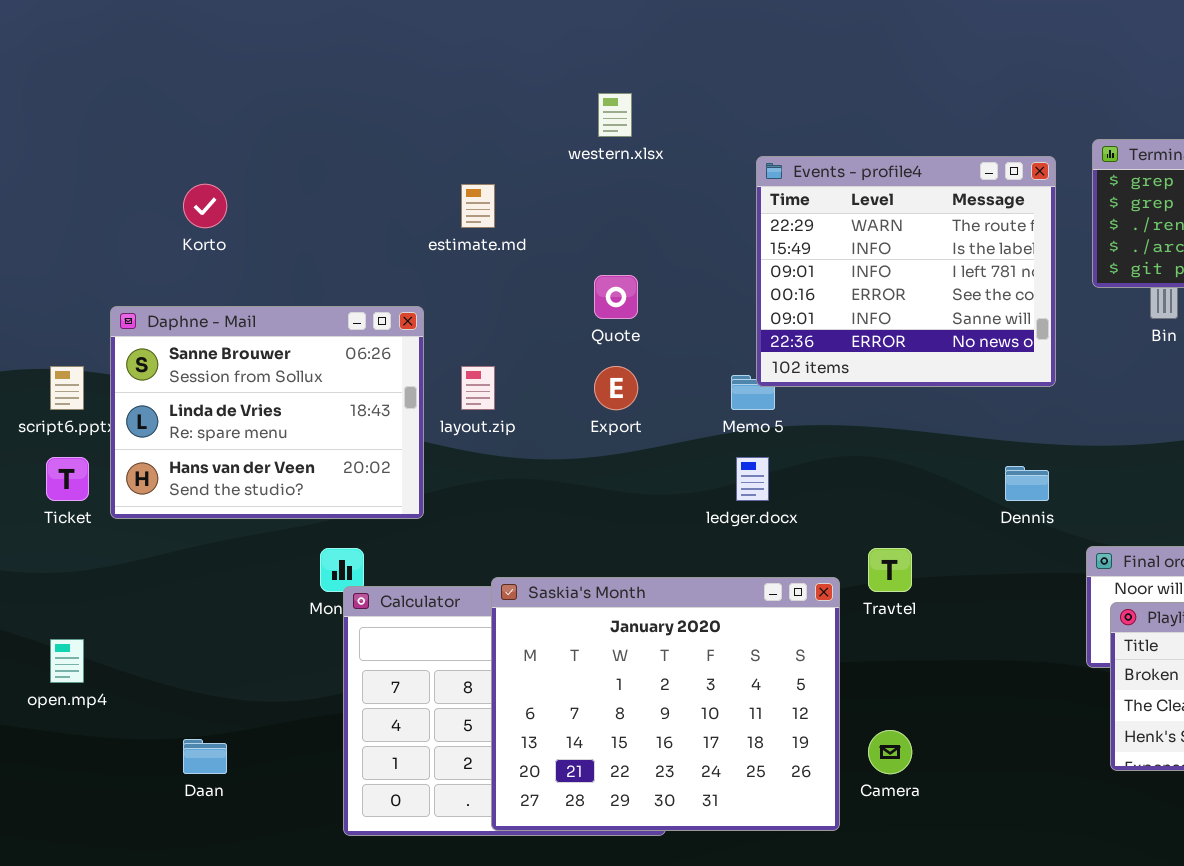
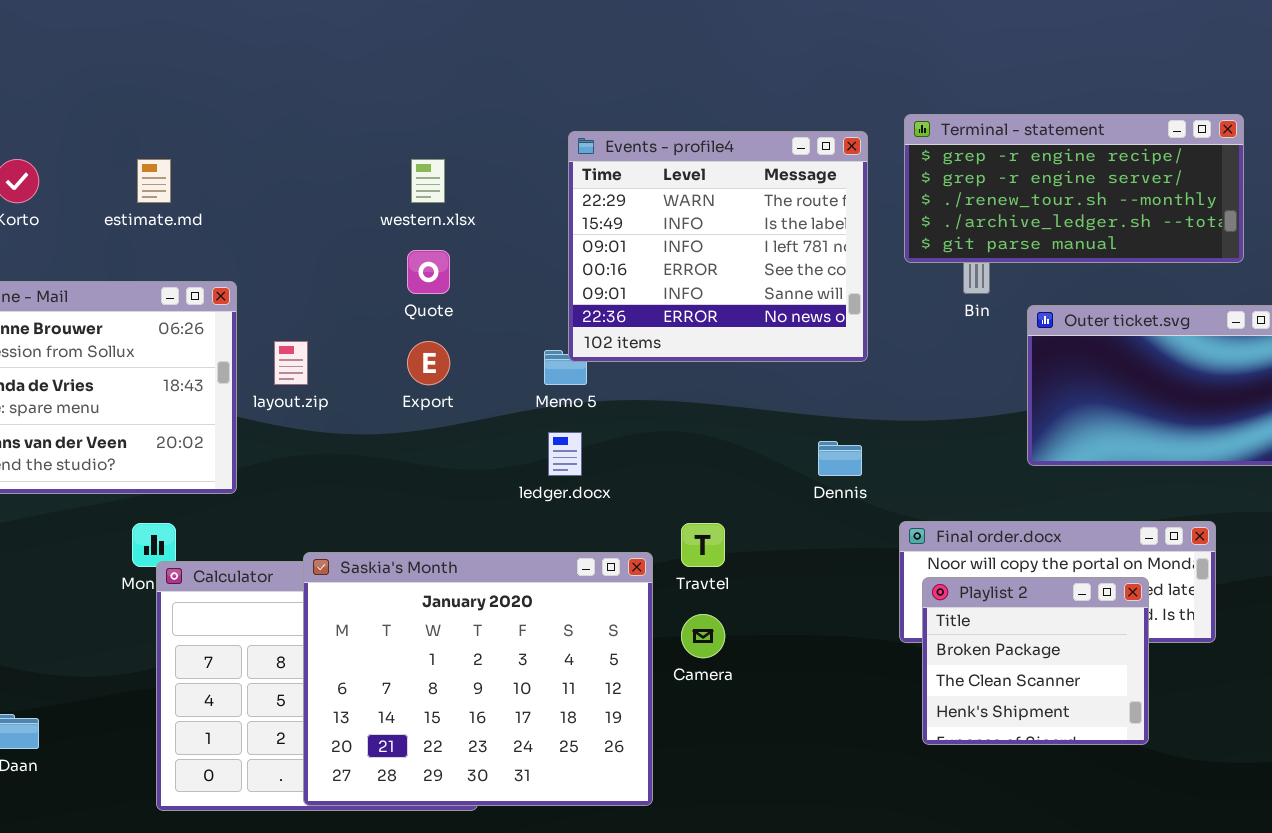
western.xlsx: [598,93,632,137] -> [411,159,445,203], moved
estimate.md: [461,184,495,228] -> [137,159,171,203], moved
Camera: [868,730,912,774] -> [681,614,725,658], moved

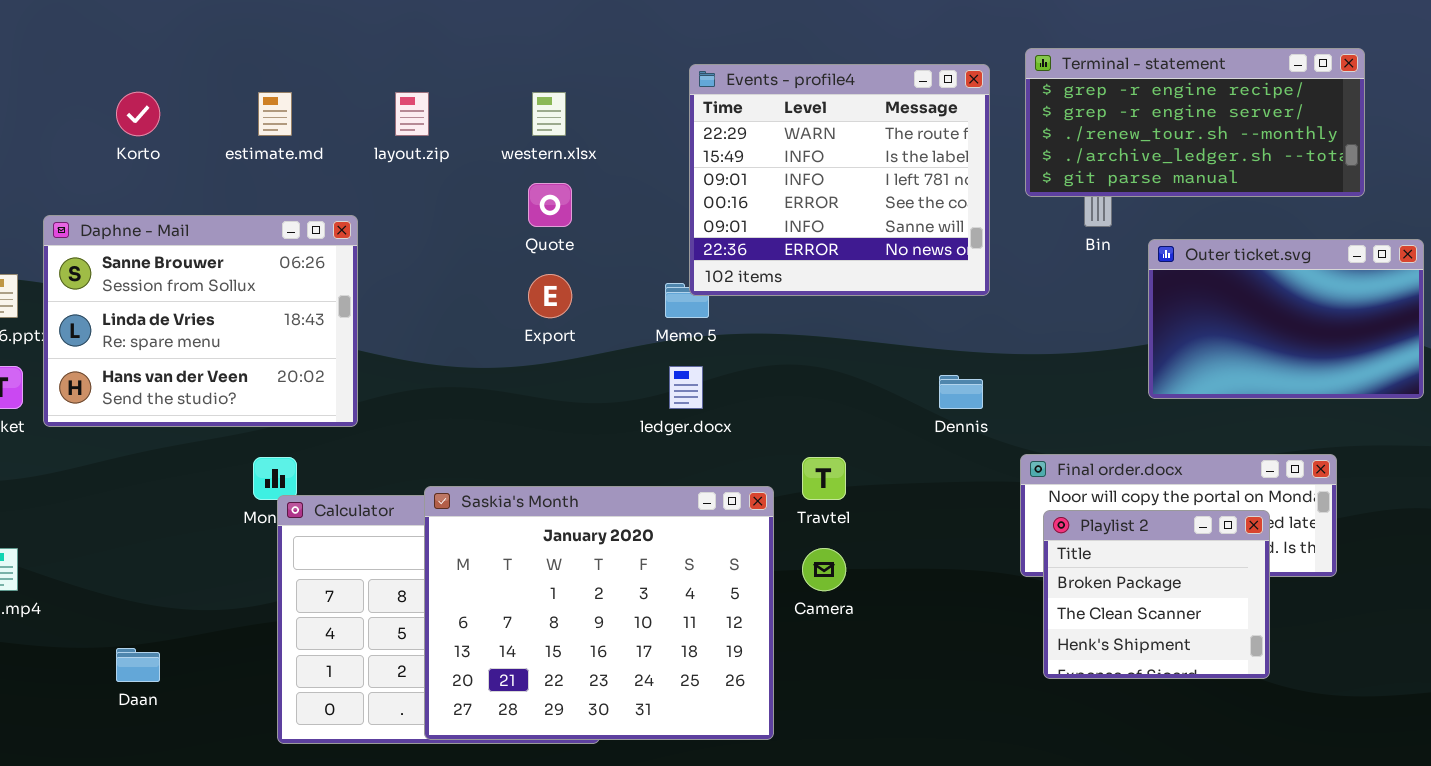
layout.zip: [274,341,308,385] -> [395,92,429,136], moved

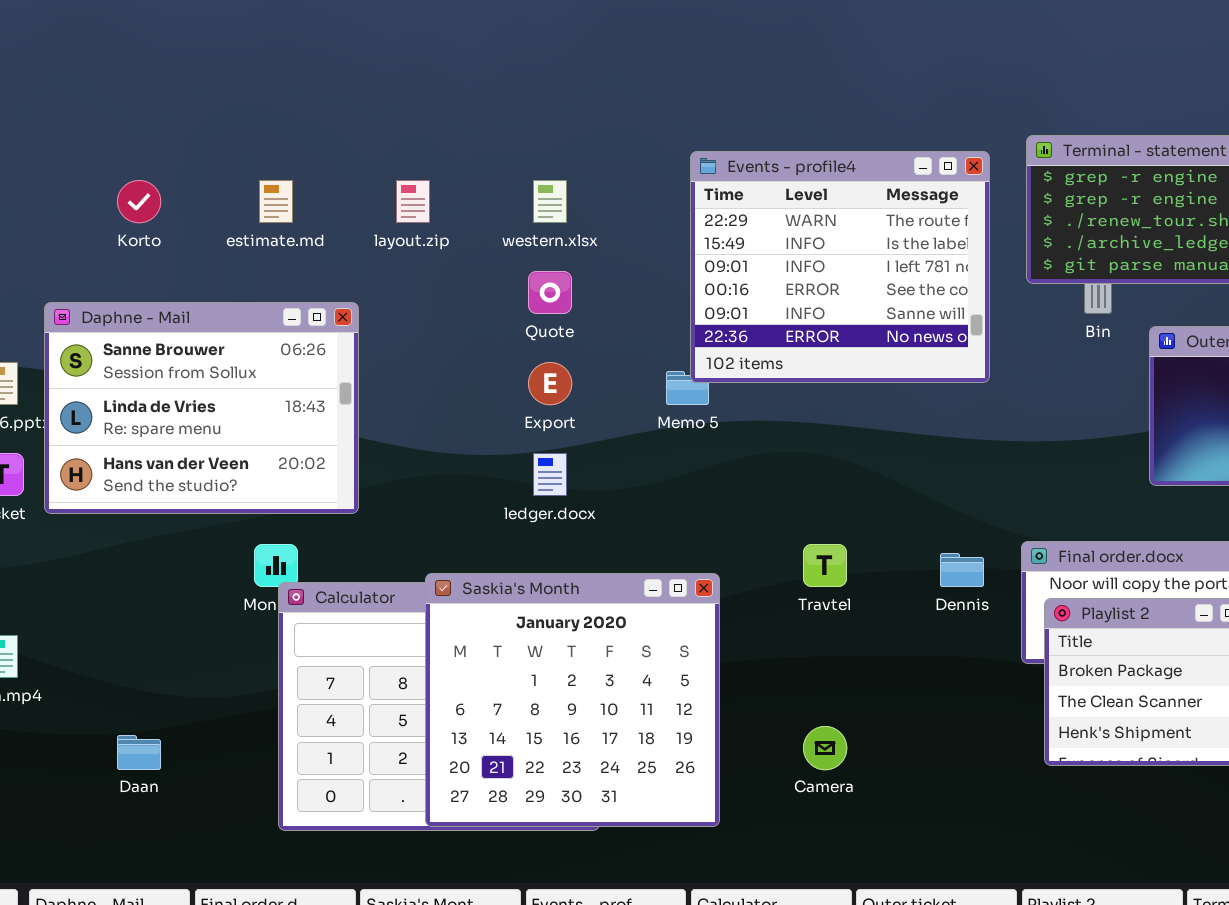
ledger.docx: [669,366,703,409] -> [533,453,567,496], moved
Dennis: [939,375,983,409] -> [940,553,984,587], moved
Saskia's Month: [424,486,774,740] -> [425,573,720,827], resized
Camera: [802,548,846,591] -> [803,726,847,770], moved

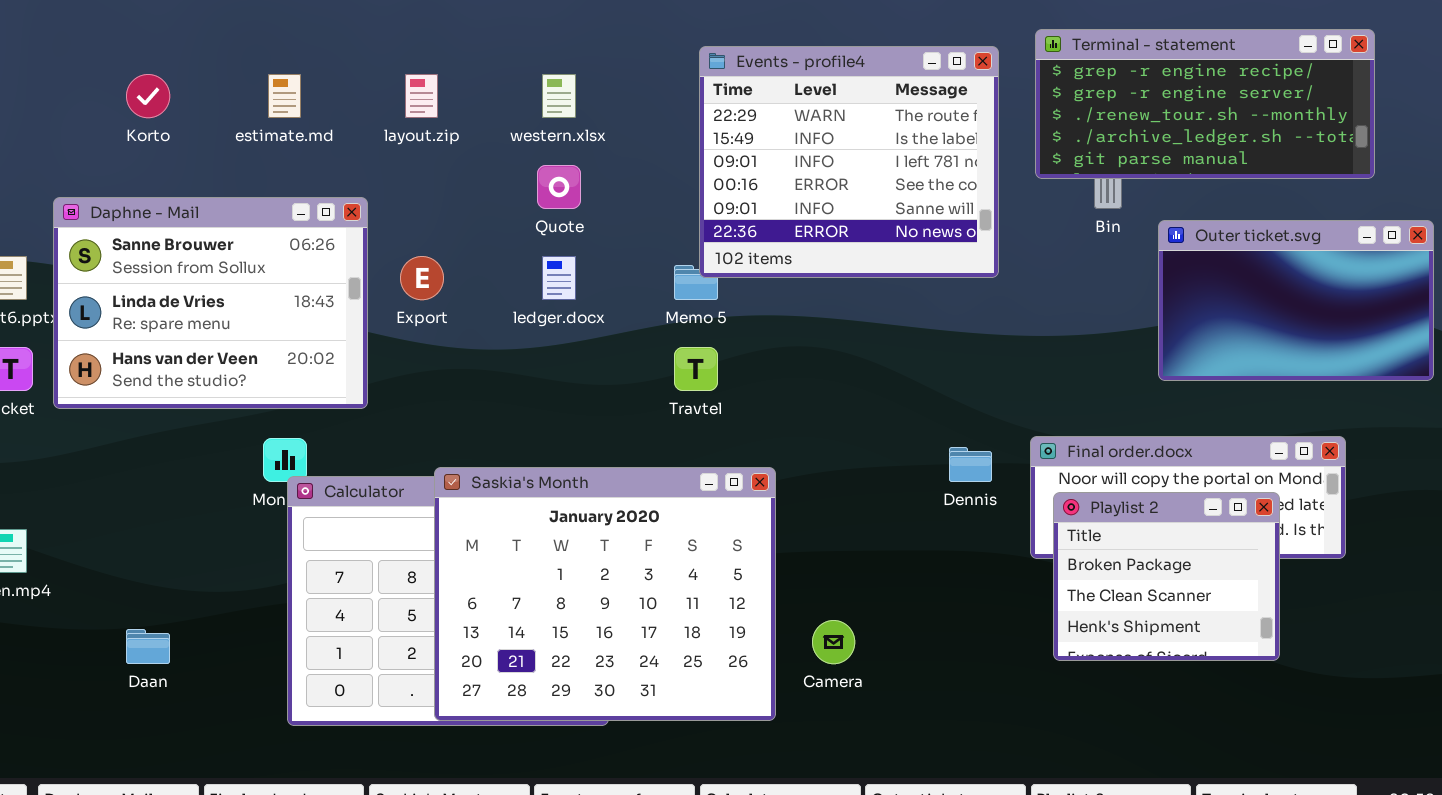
Export: [528,362,572,405] -> [400,256,444,300], moved
ledger.docx: [533,453,567,496] -> [542,256,576,300], moved
Travtel: [803,544,847,587] -> [674,347,718,391], moved
Saskia's Month: [425,573,720,827] -> [434,467,776,721], resized

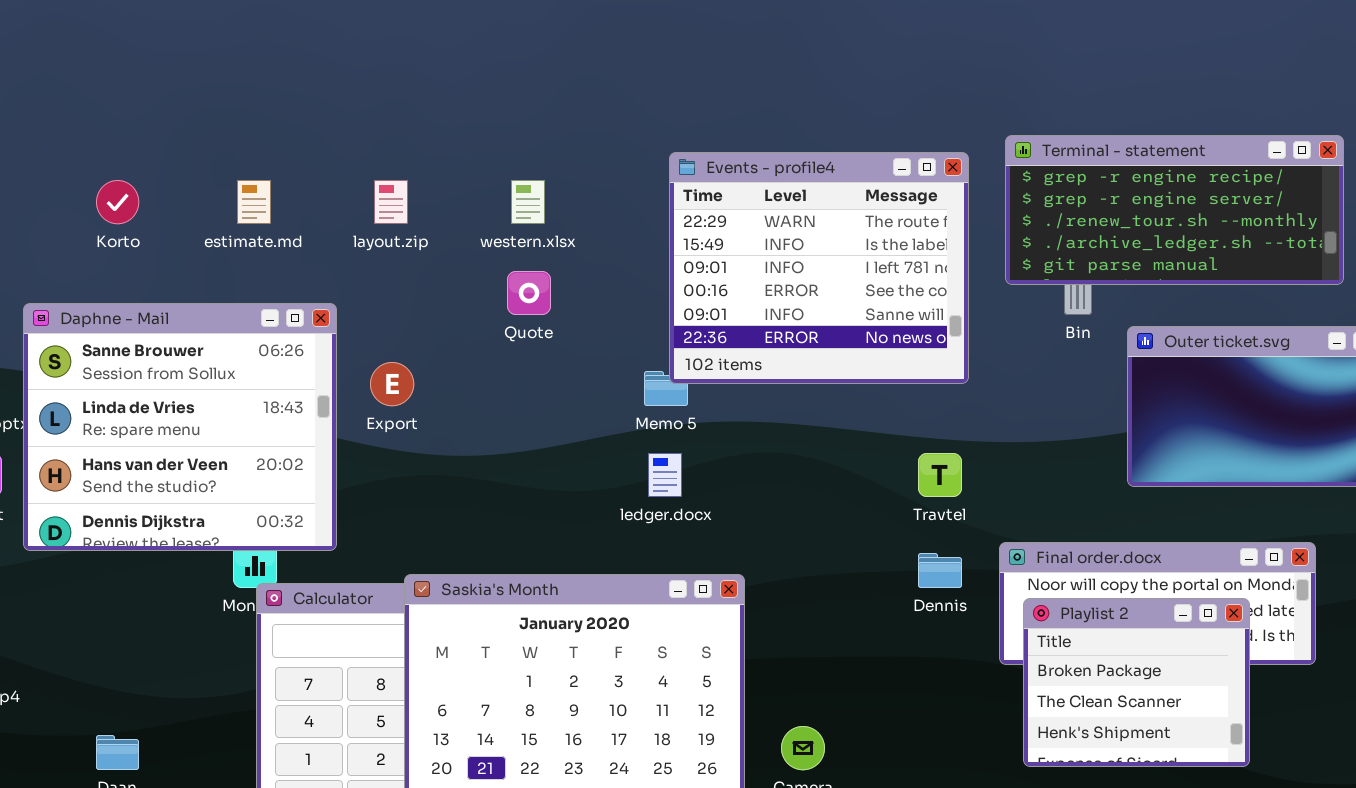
Daphne - Mail: [53,197,368,409] -> [23,303,337,551], resized
ledger.docx: [542,256,576,300] -> [648,453,682,497], moved
Travtel: [674,347,718,391] -> [918,453,962,497], moved

